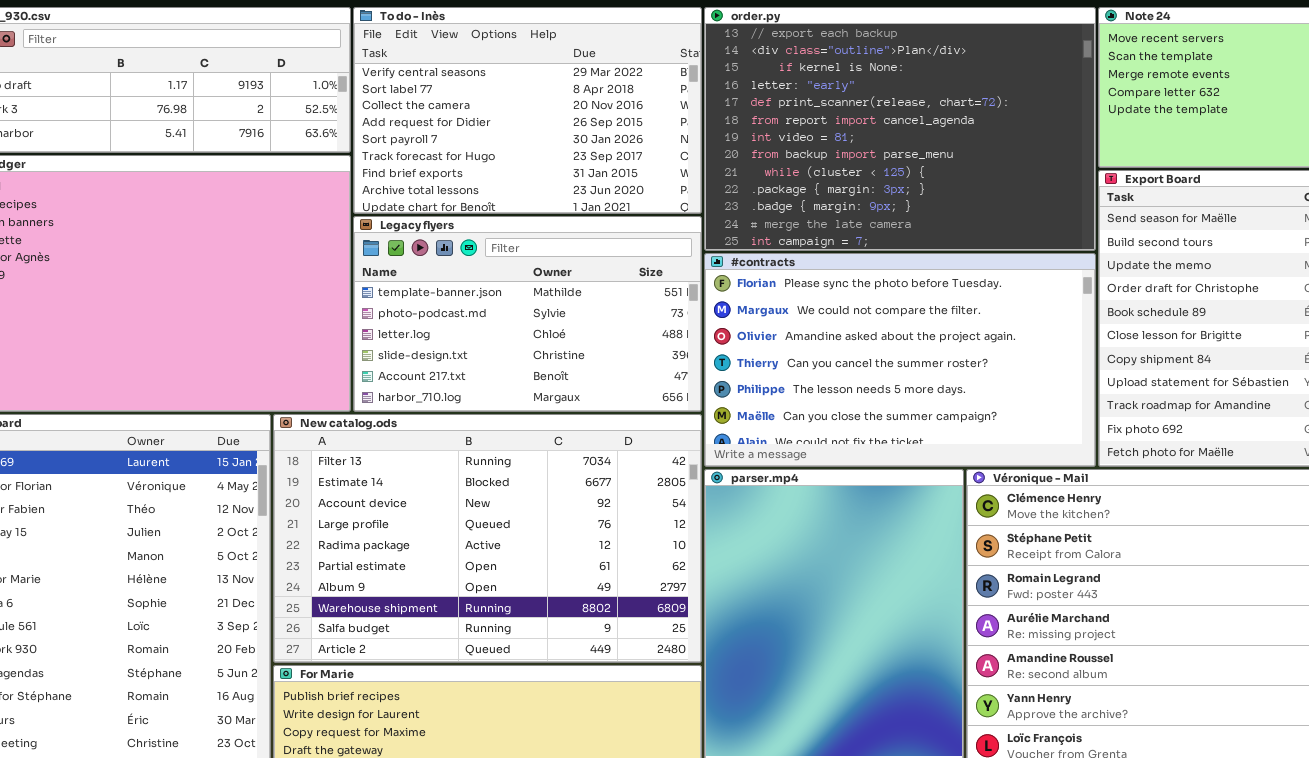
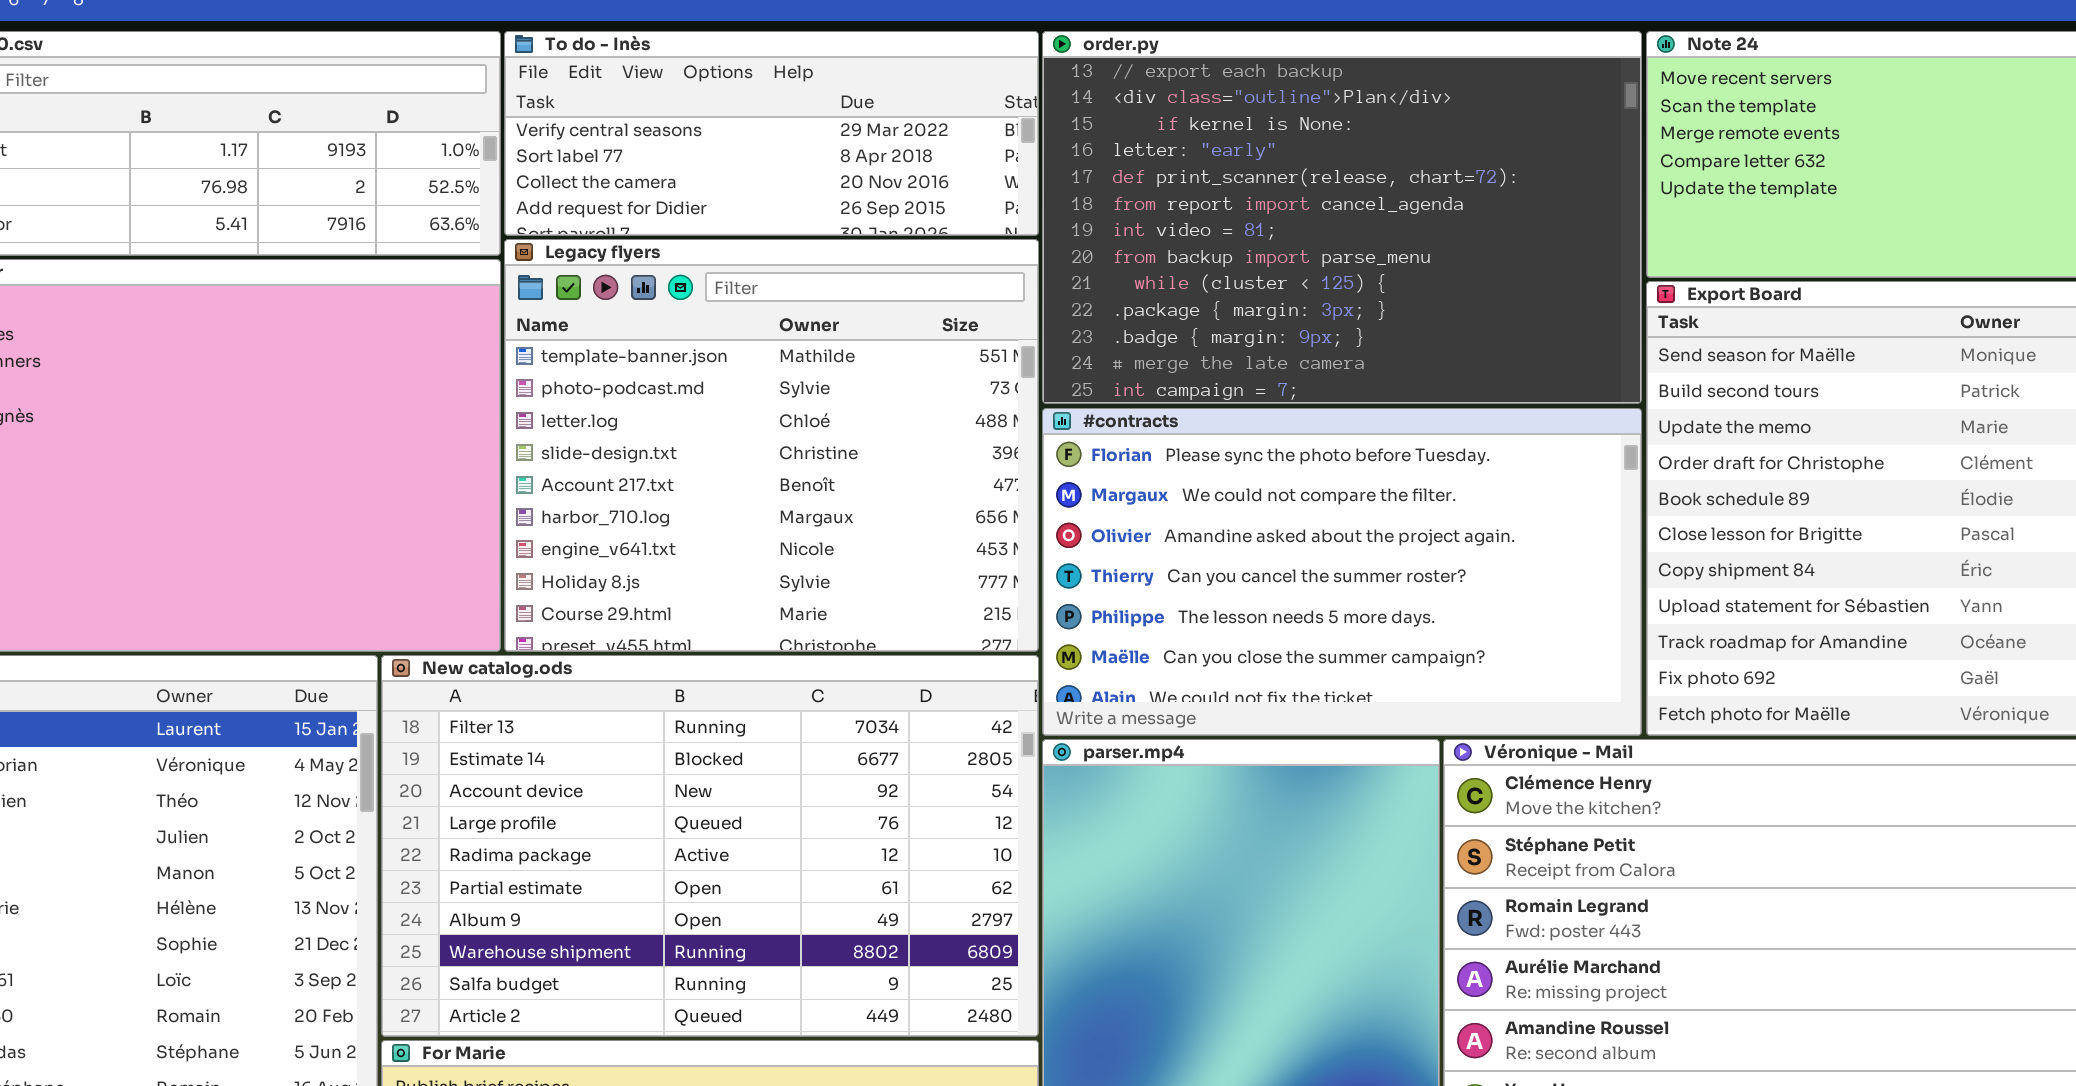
To do - Inès: [353,7,702,214] -> [504,31,1039,236], resized
Legacy flyers: [353,216,702,412] -> [504,239,1039,652], resized

